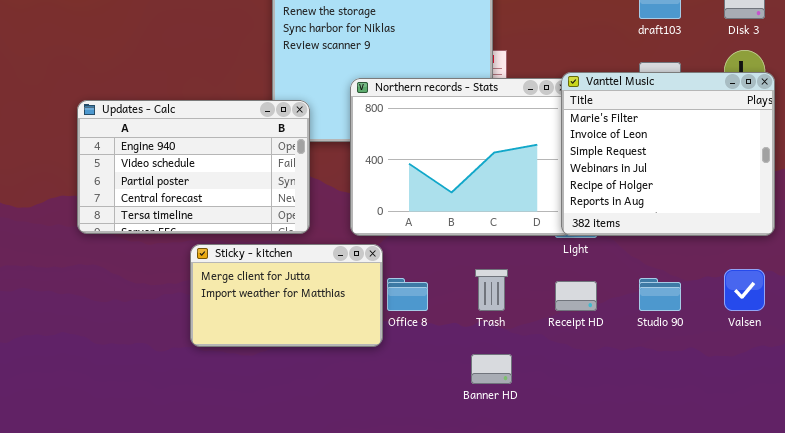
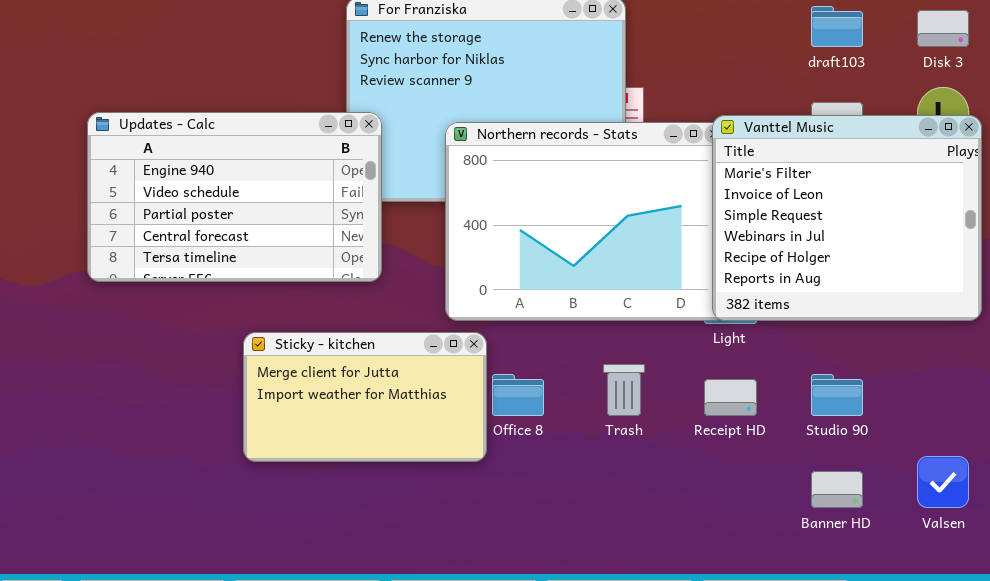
Updates - Calc: [77,100,310,234] -> [87,112,382,282], moved
Valsen: [724,269,765,311] -> [917,456,969,508], moved
Banner HD: [471,354,512,384] -> [811,471,863,508], moved

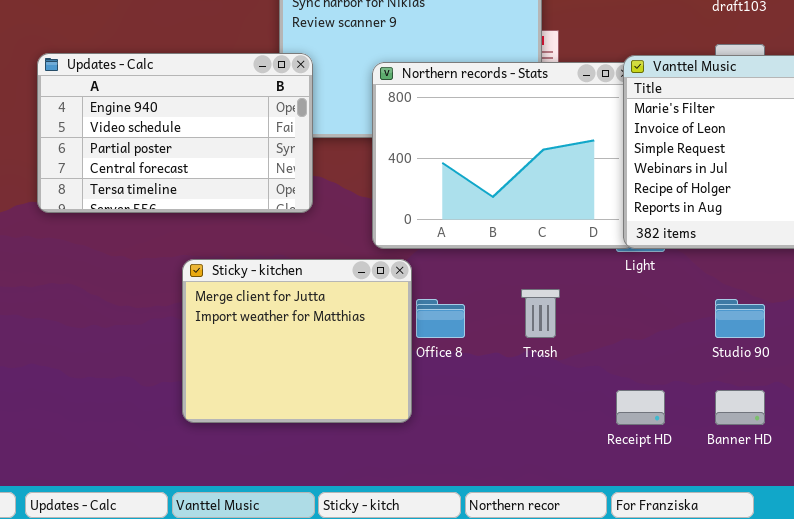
Sticky - kitchen: [243,332,487,462] -> [182,259,412,423], resized
Receipt HD: [704,379,757,416] -> [616,390,665,425], moved

